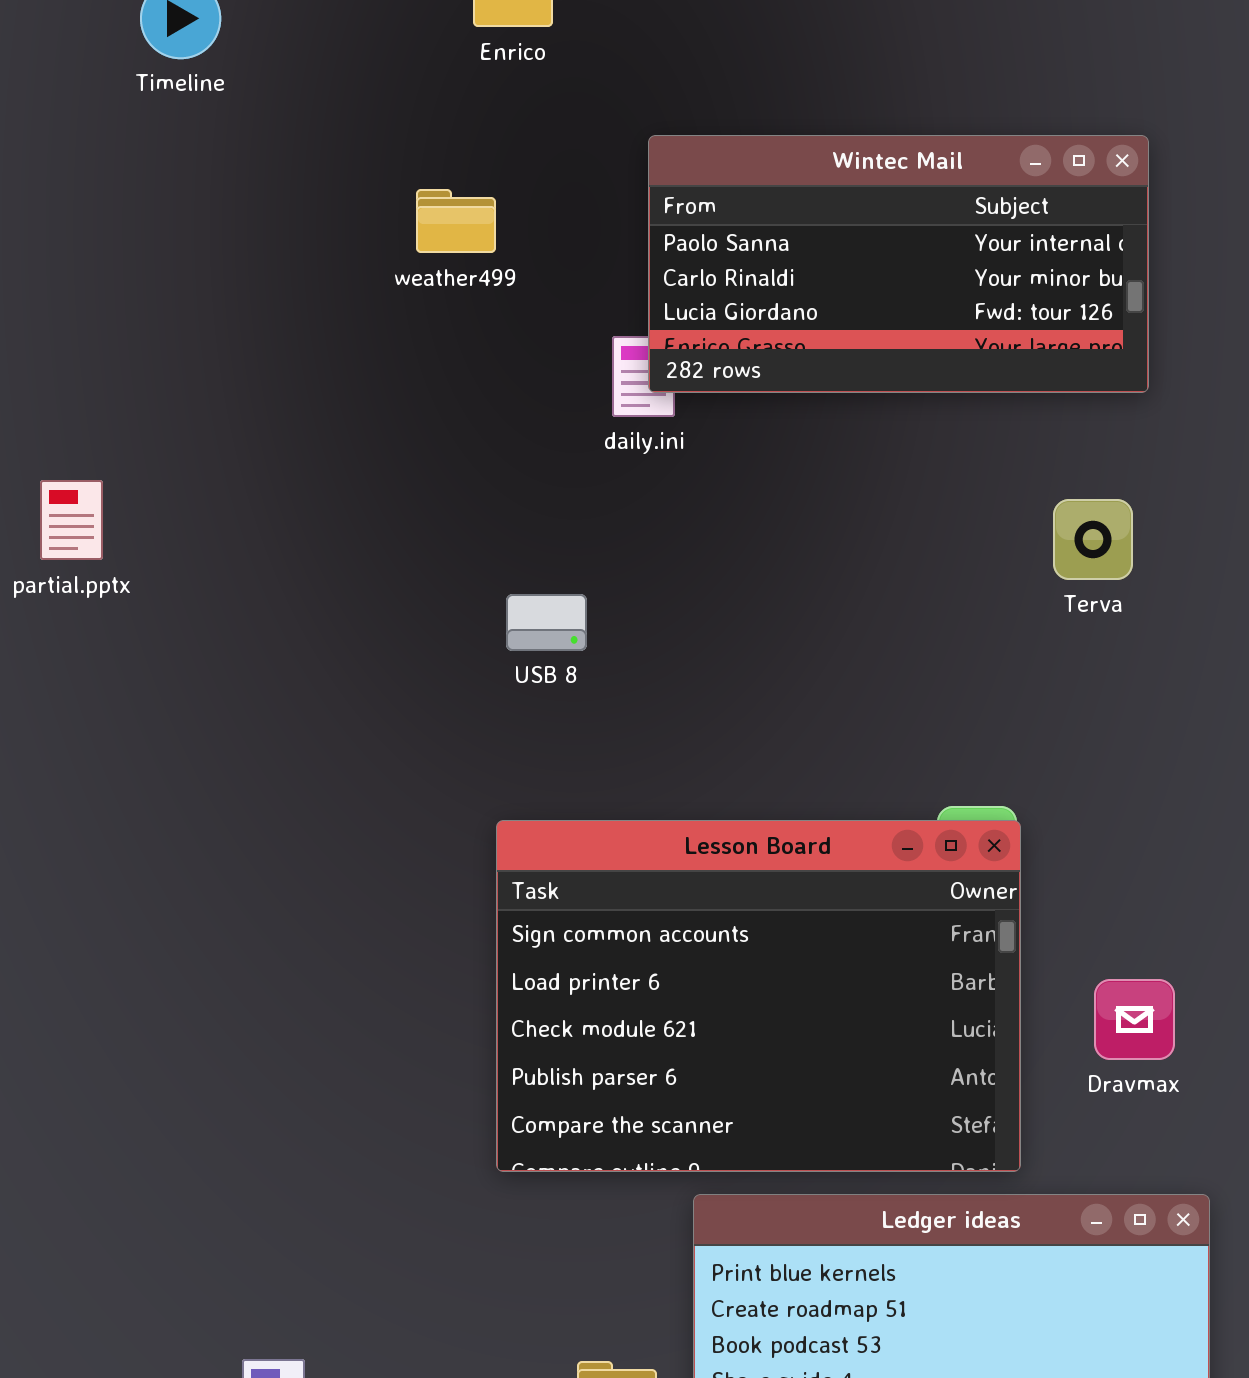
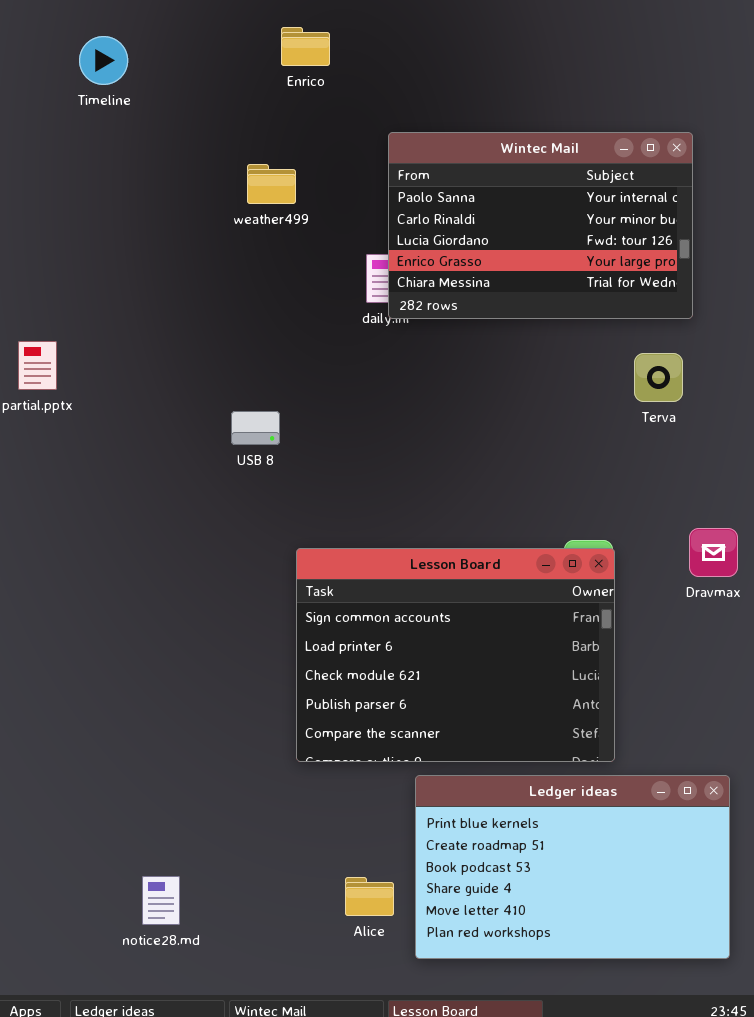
Wintec Mail: [648,135,1149,393] -> [388,132,693,319], resized
USB 8: [506,594,587,651] -> [231,411,280,445], moved
Dravmax: [1094,979,1175,1060] -> [689,528,738,577], moved

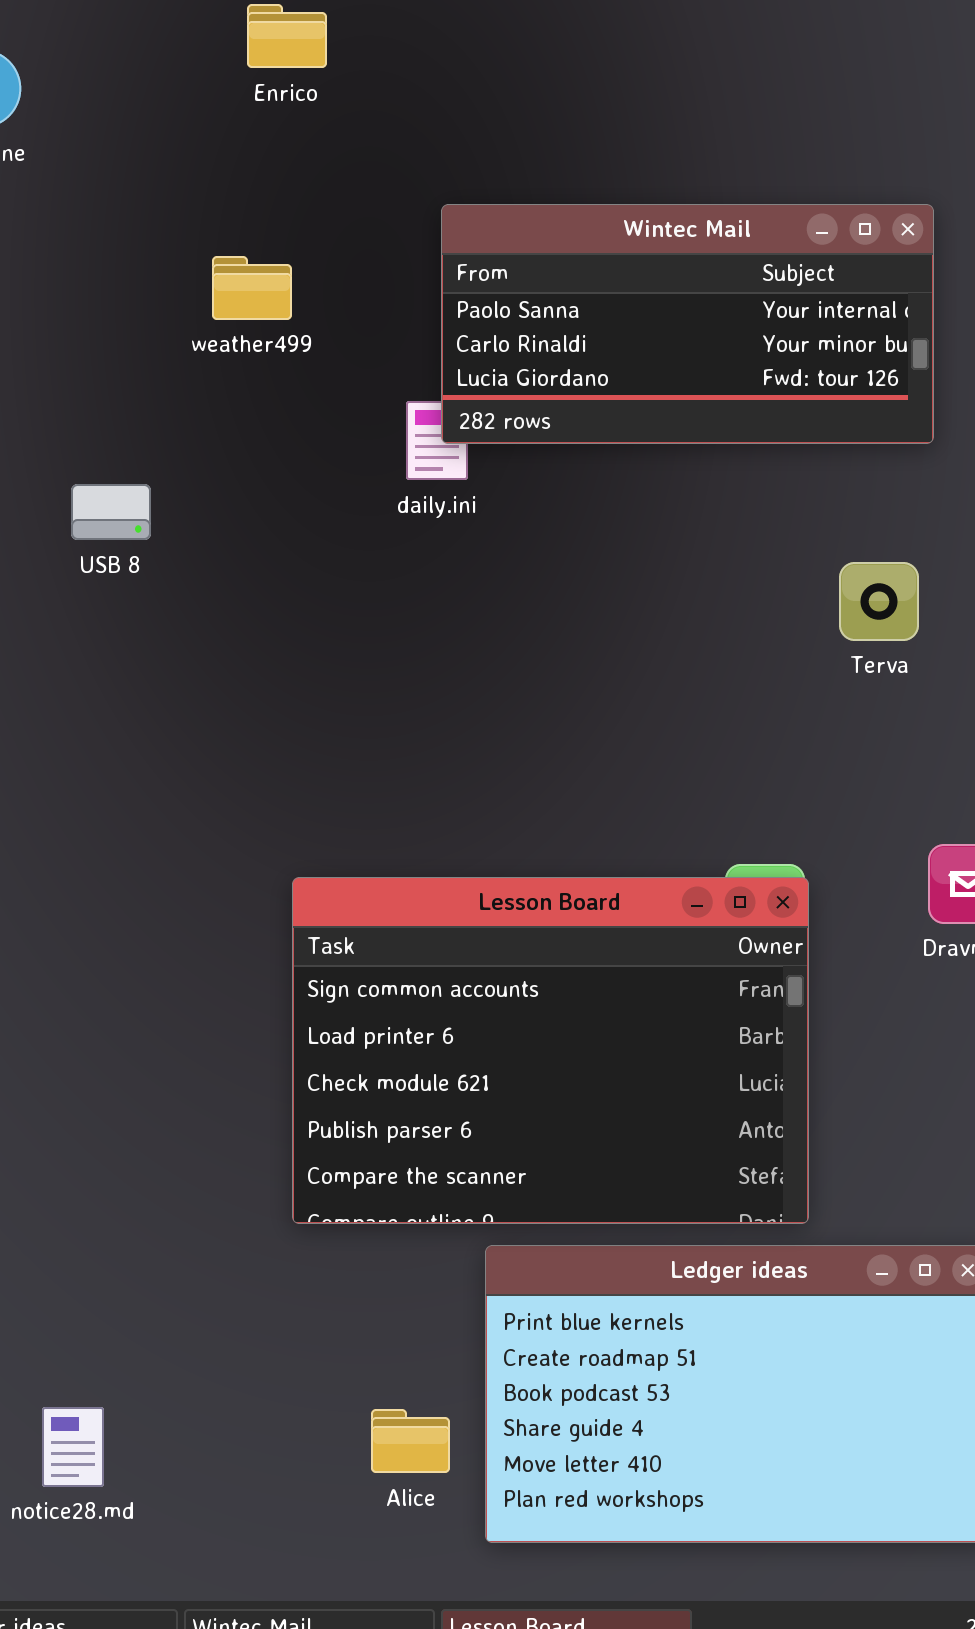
Enrico: [281,27,330,66] -> [247,4,327,68], moved
Wintec Mail: [388,132,693,319] -> [441,204,934,444], resized
USB 8: [231,411,280,445] -> [71,484,151,540], moved

